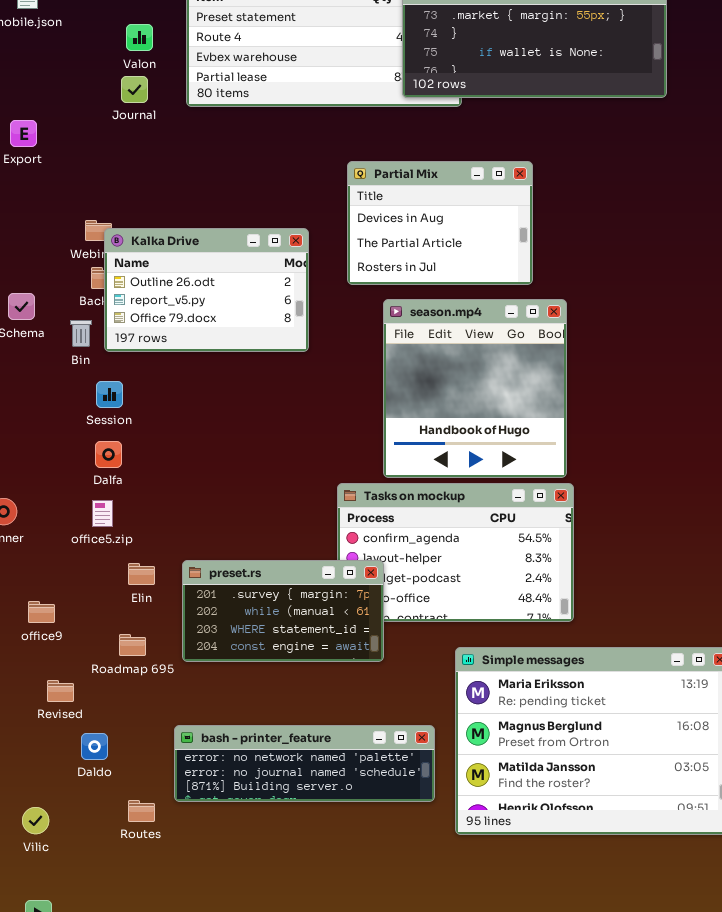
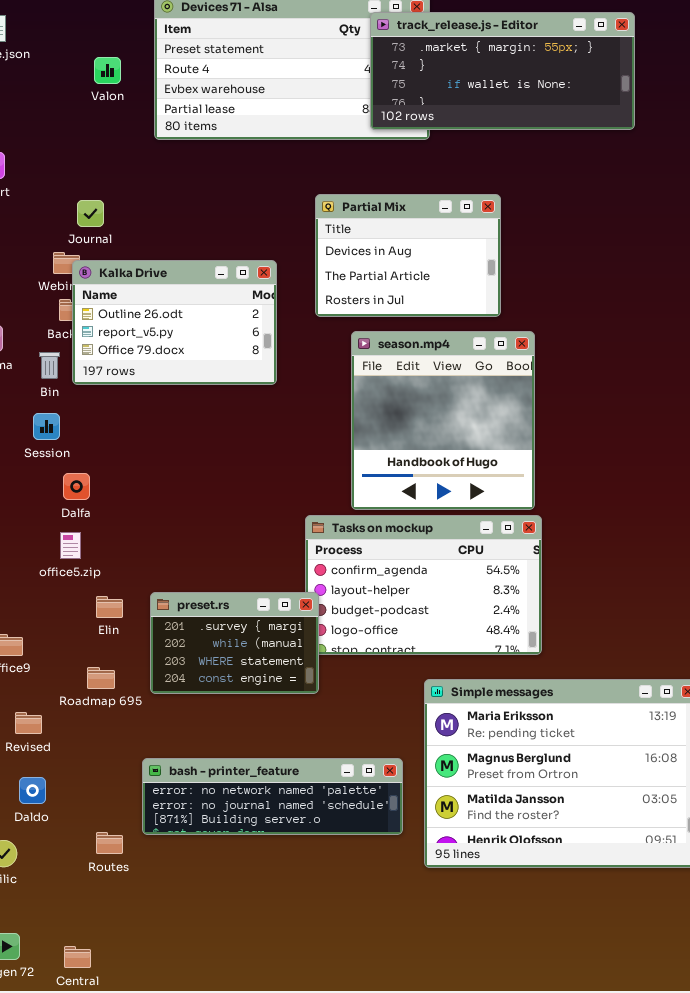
Journal: [121,76,148,103] -> [77,200,104,227], moved
Session: [96,381,123,408] -> [33,413,60,440], moved
preset.rs: [182,560,384,662] -> [150,592,319,694], resized
Daldo: [81,733,108,760] -> [19,777,46,804], moved

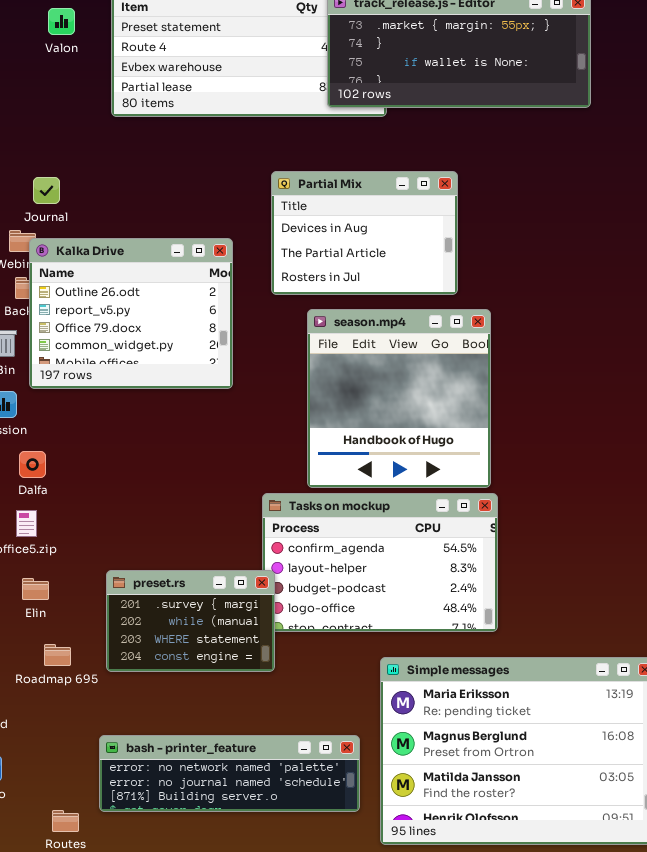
Valon: [94,57,121,84] -> [48,8,75,35], moved
Kalka Drive: [72,260,277,385] -> [29,238,233,389], resized
Elin: [96,596,123,618] -> [22,578,49,600], moved

